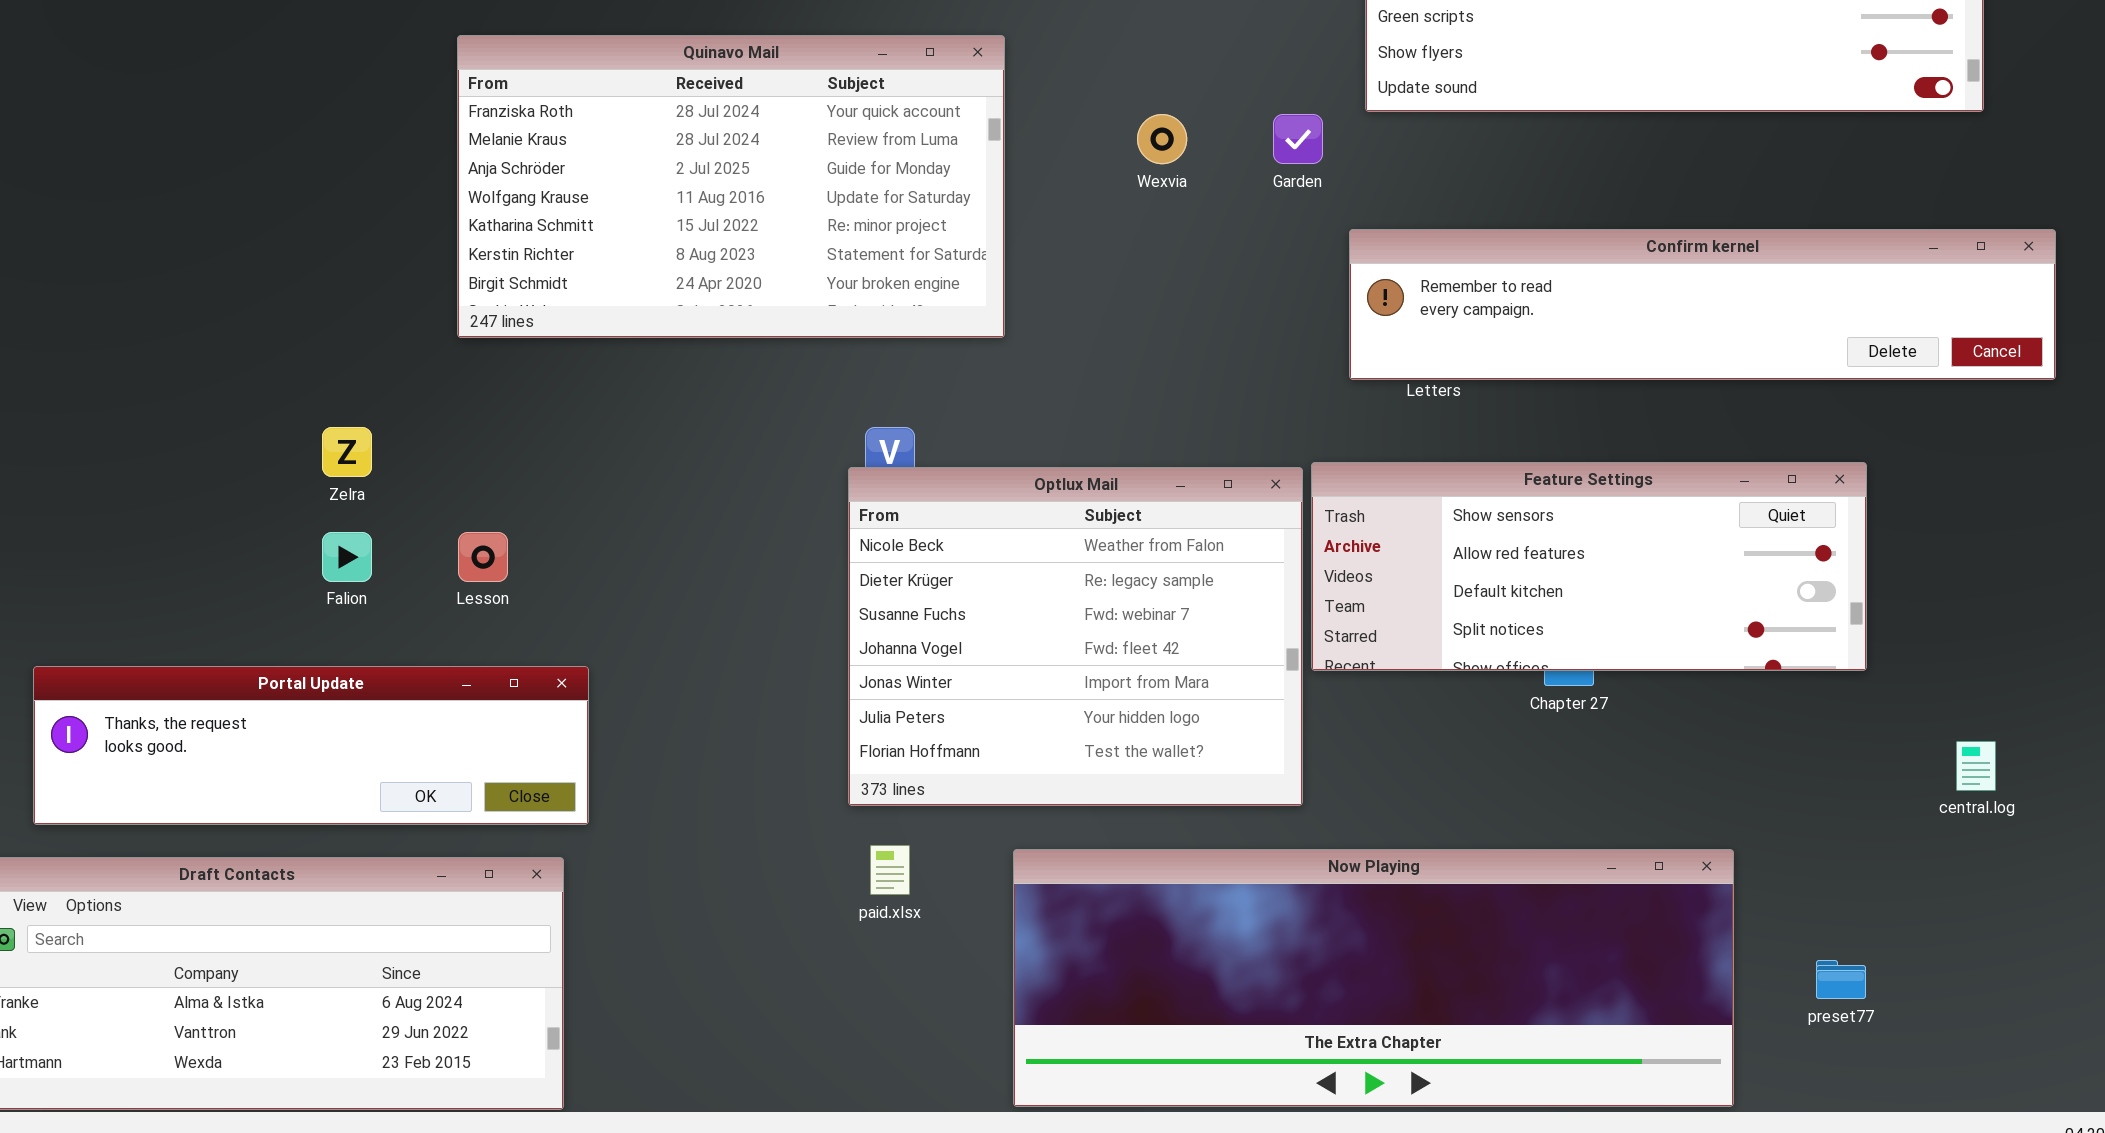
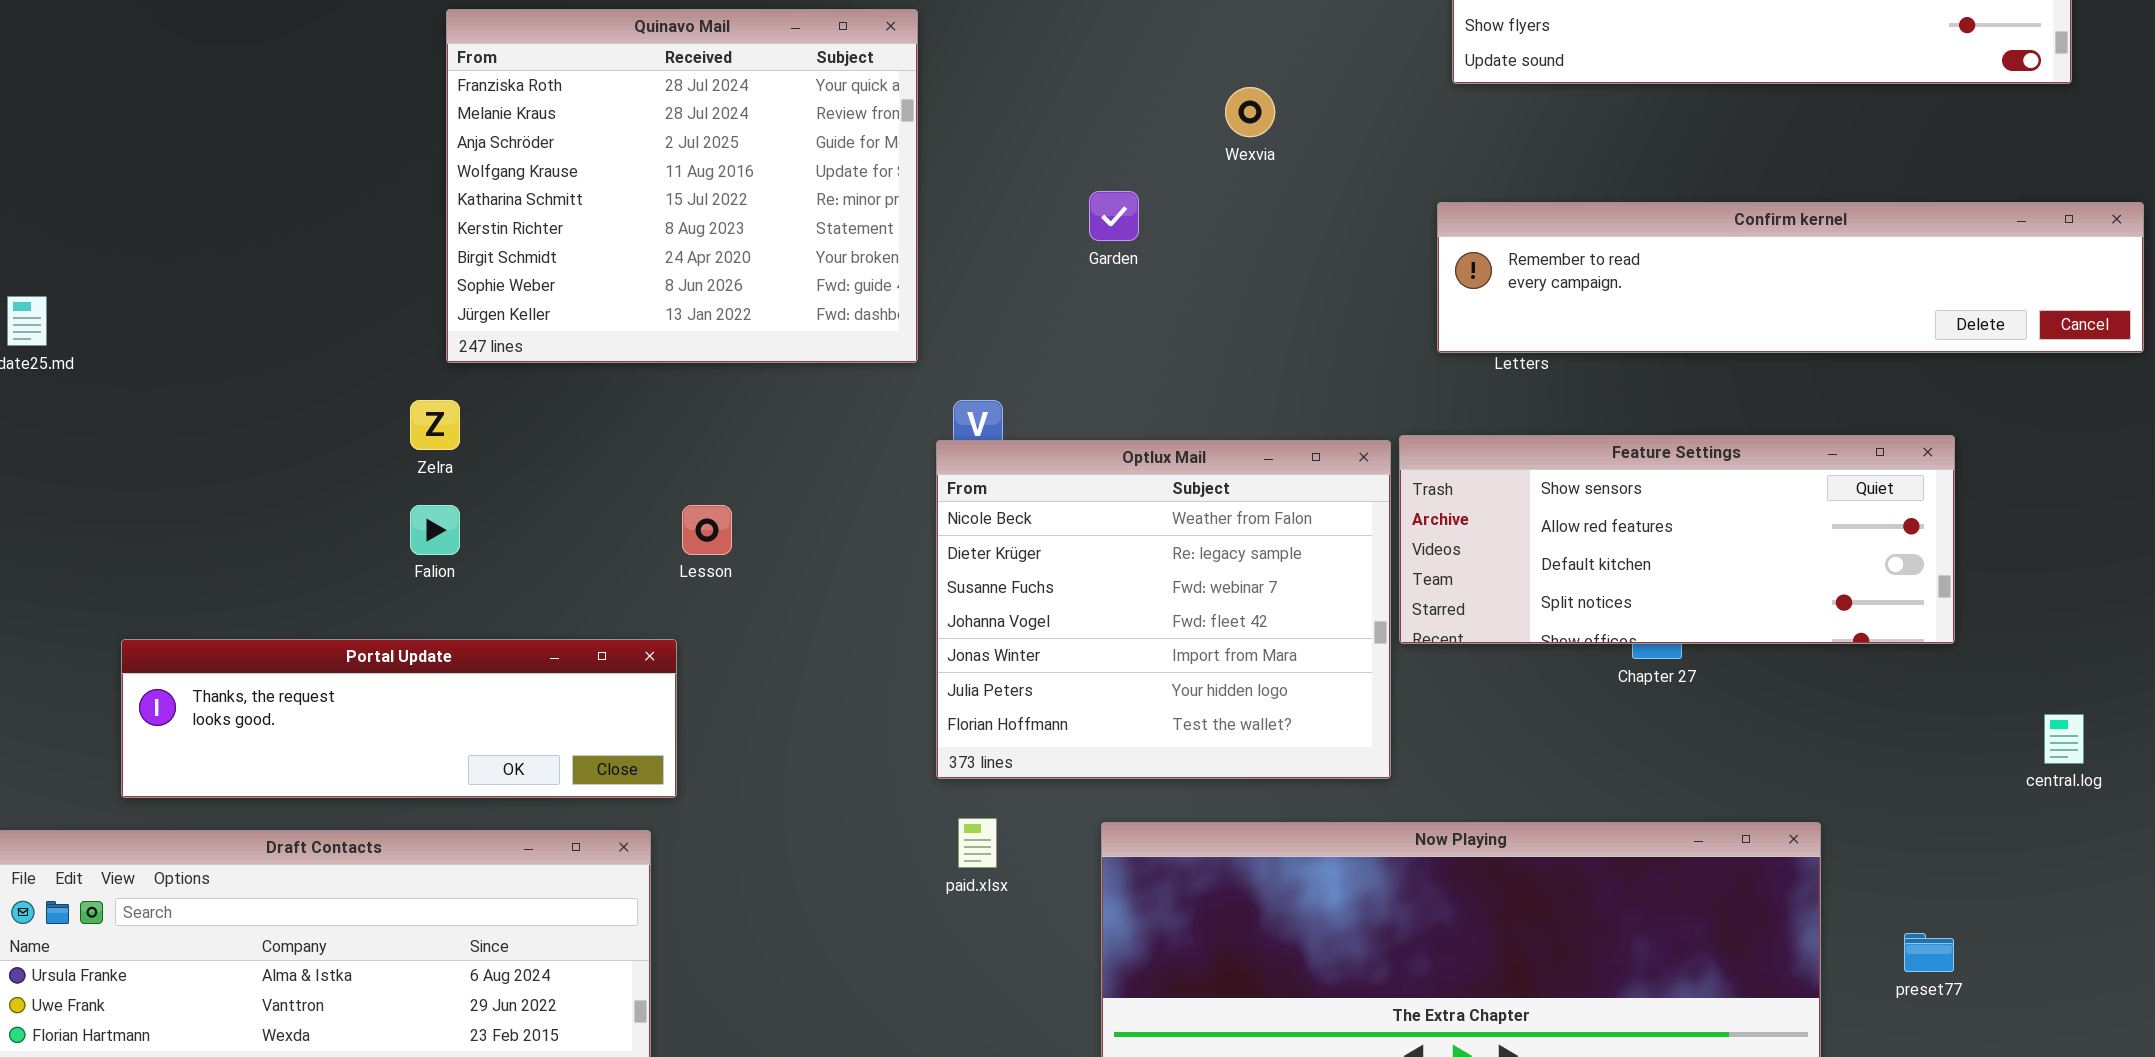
Quinavo Mail: [457,35,1005,338] -> [446,9,918,363], moved, resized
Garden: [1273,114,1323,164] -> [1089,191,1139,241], moved
Lesson: [458,532,508,582] -> [682,505,732,555], moved

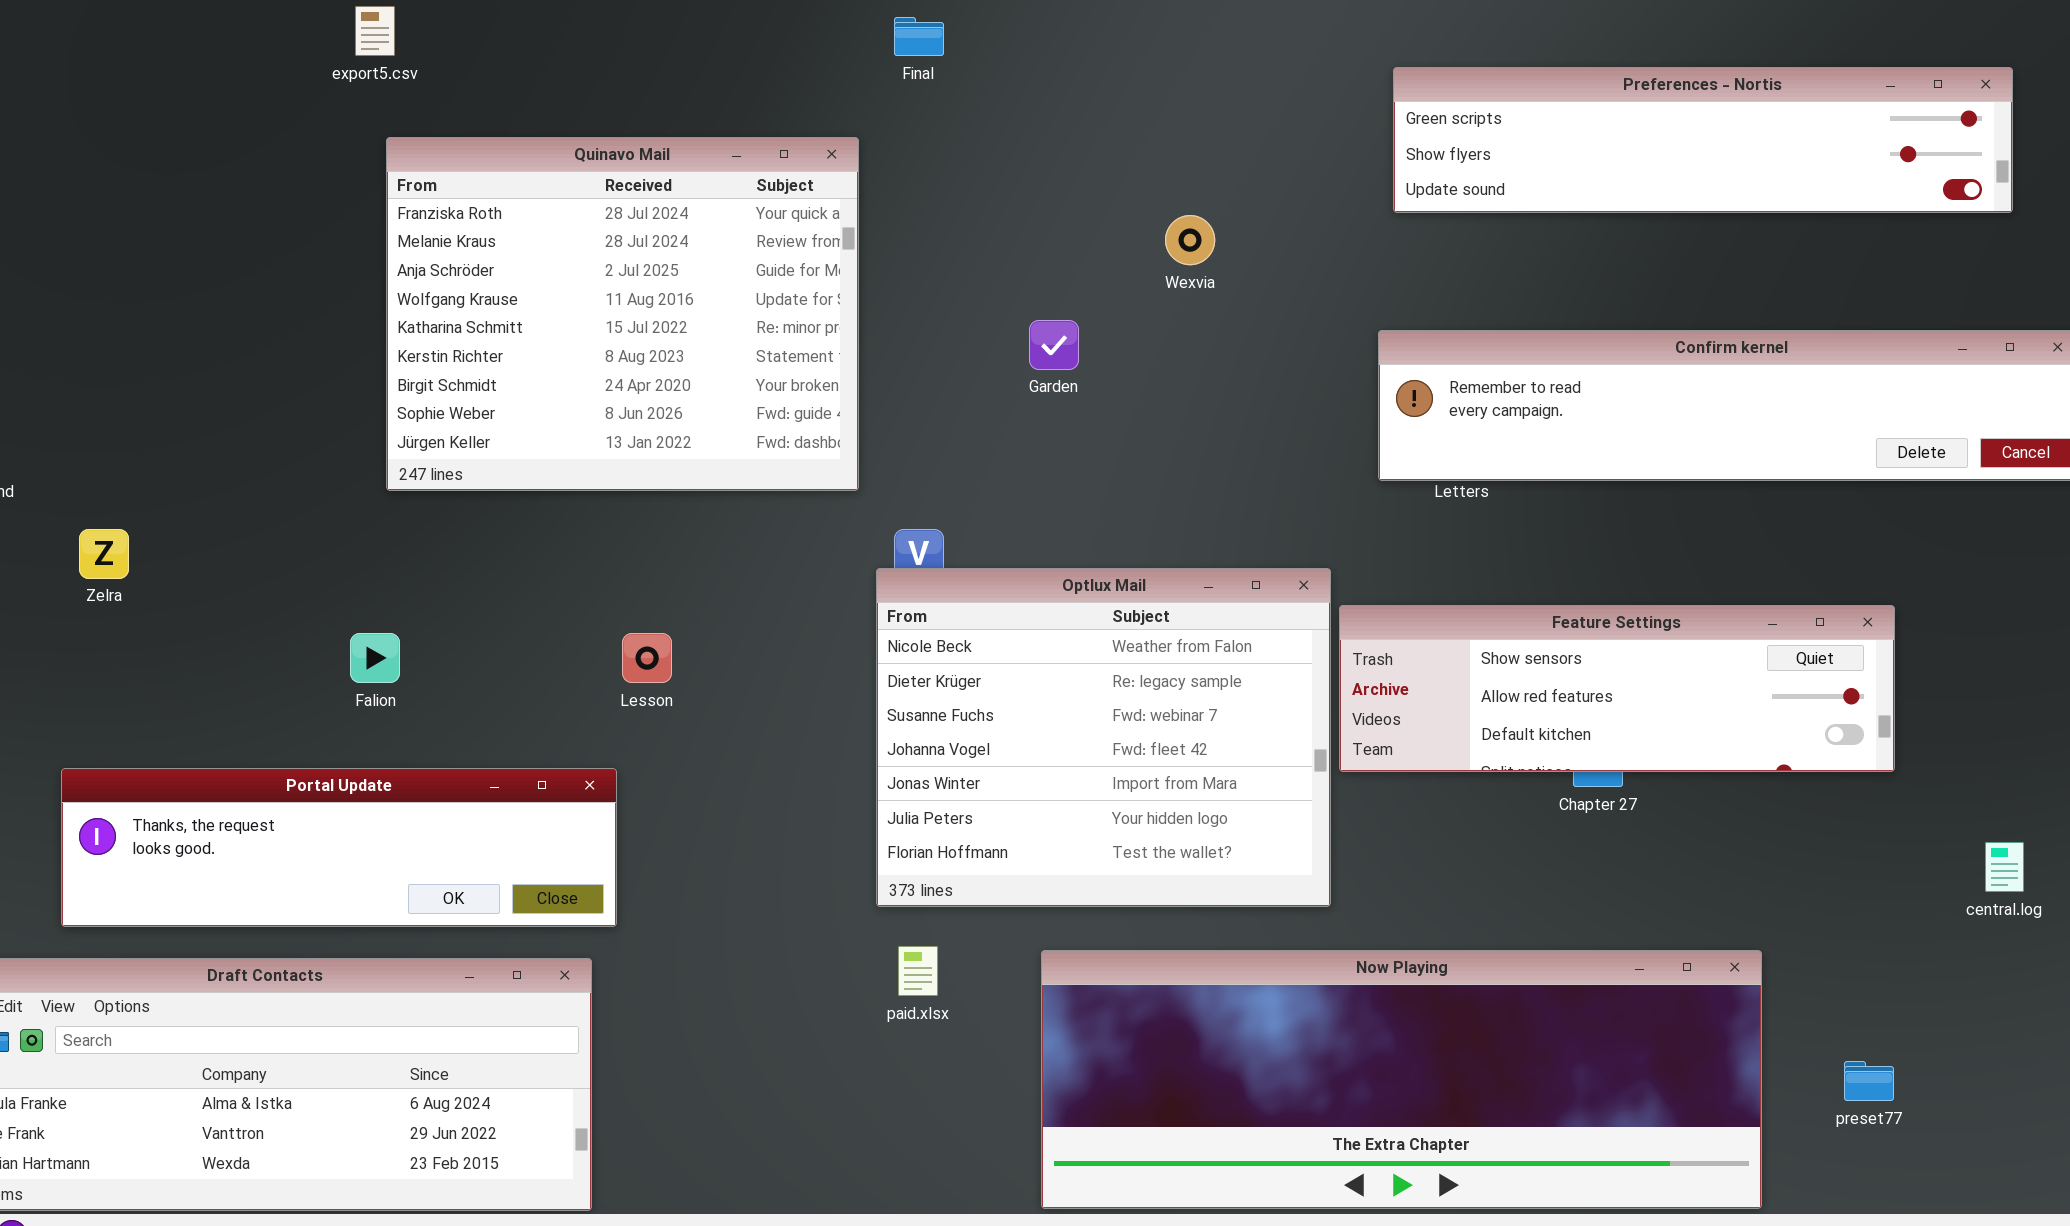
Zelra: [410,400,460,450] -> [79,529,129,579], moved
Feature Settings: [1399,435,1955,644] -> [1339,605,1895,772], resized

